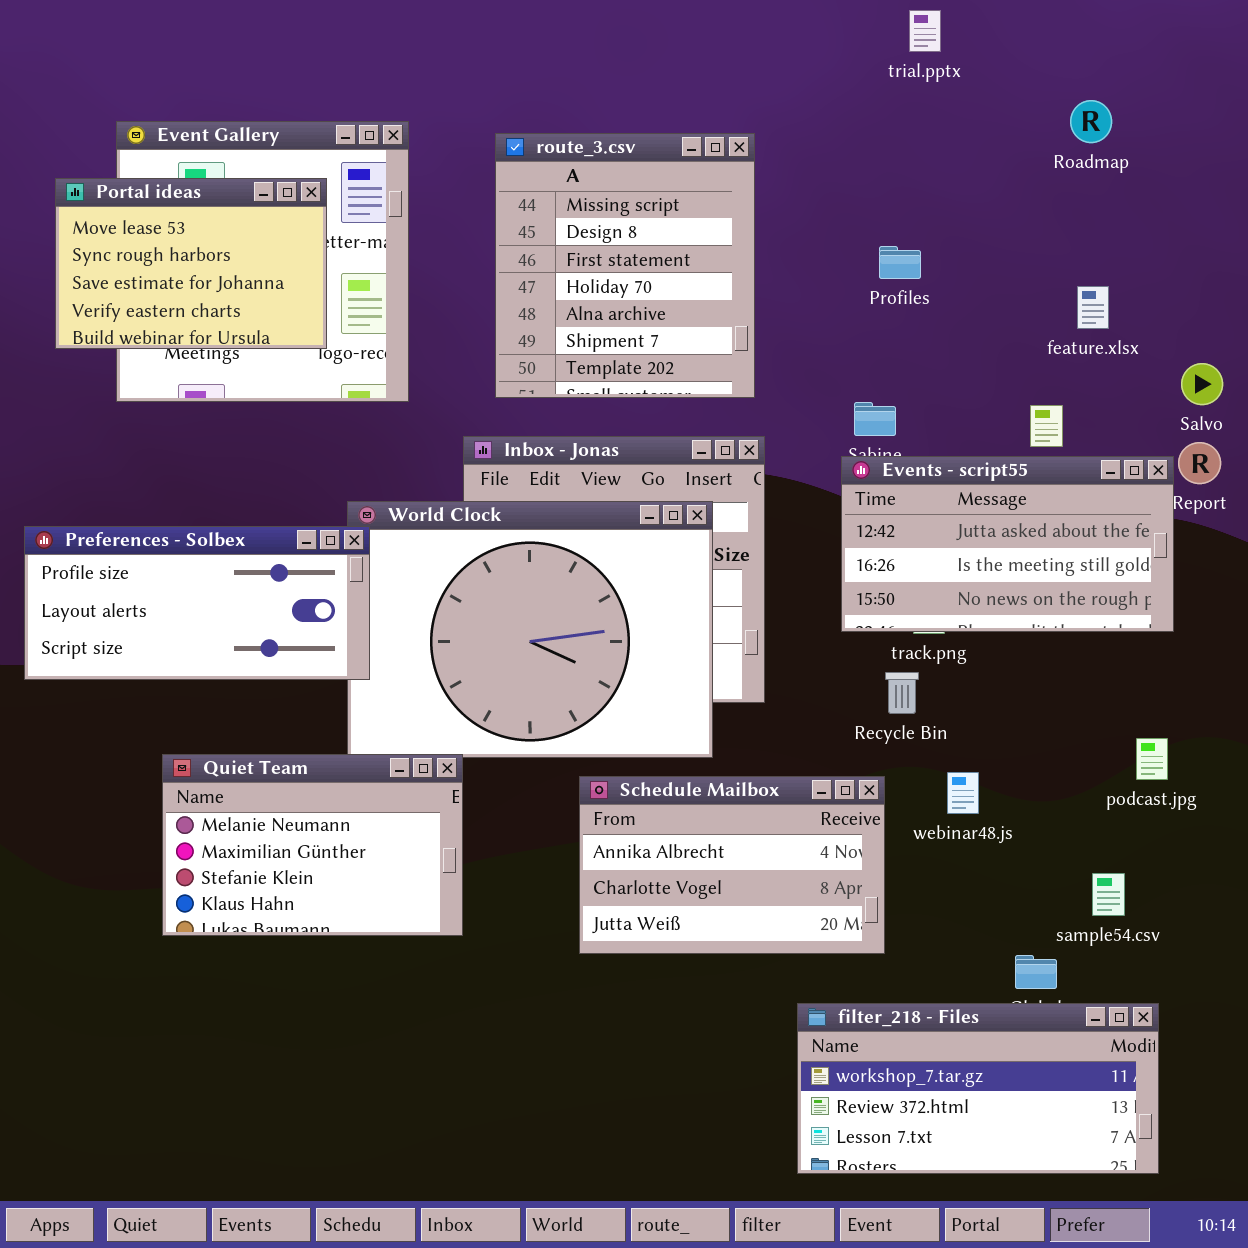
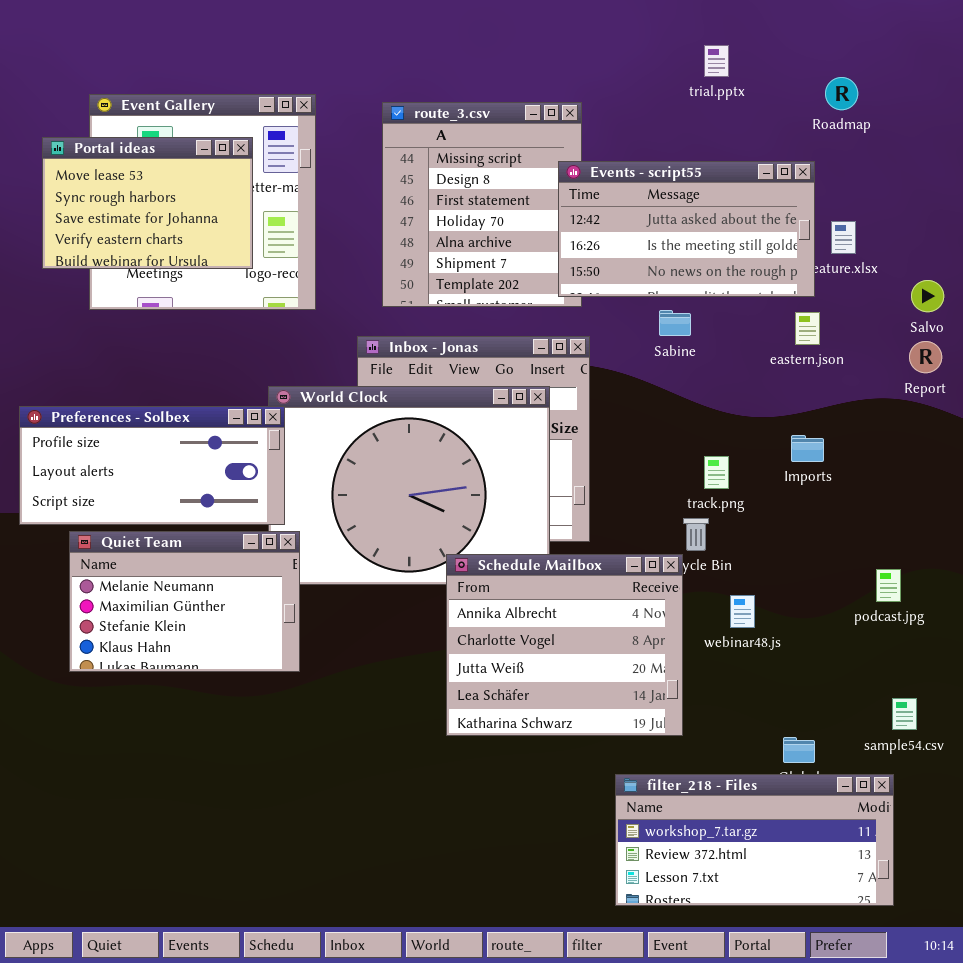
trial.pptx: [909,10,941,52] -> [704,45,729,77], moved
Events - script55: [841,456,1174,632] -> [558,161,815,297], moved
Quiet Team: [162,754,463,936] -> [69,531,300,672], moved
Schedule Mailbox: [579,776,885,954] -> [446,554,683,736], resized
sample54.csv: [1092,873,1125,916] -> [892,698,917,730], moved

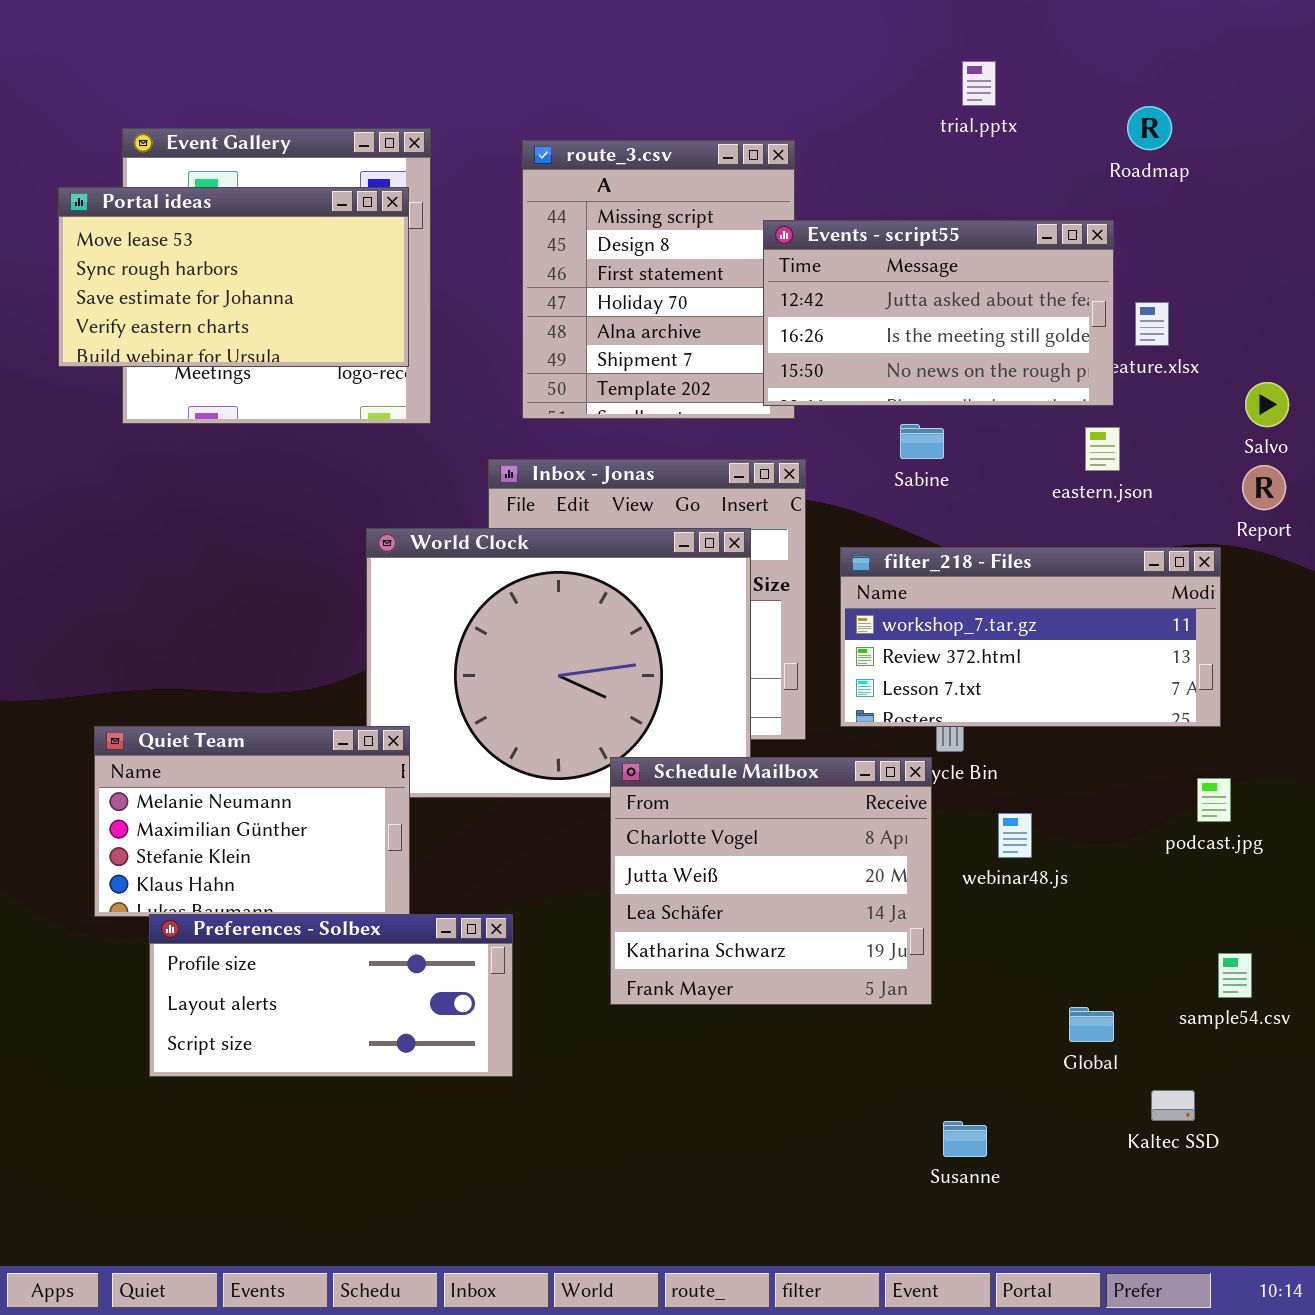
Portal ideas: [42,137,253,269] -> [58,187,409,367], resized
Preferences - Solbex: [19,406,285,525] -> [149,914,513,1077], moved
Schedule Mailbox: [446,554,683,736] -> [610,757,932,1005], scrolled down 1 row
filter_218 - Files: [615,774,894,906] -> [840,547,1221,727], moved

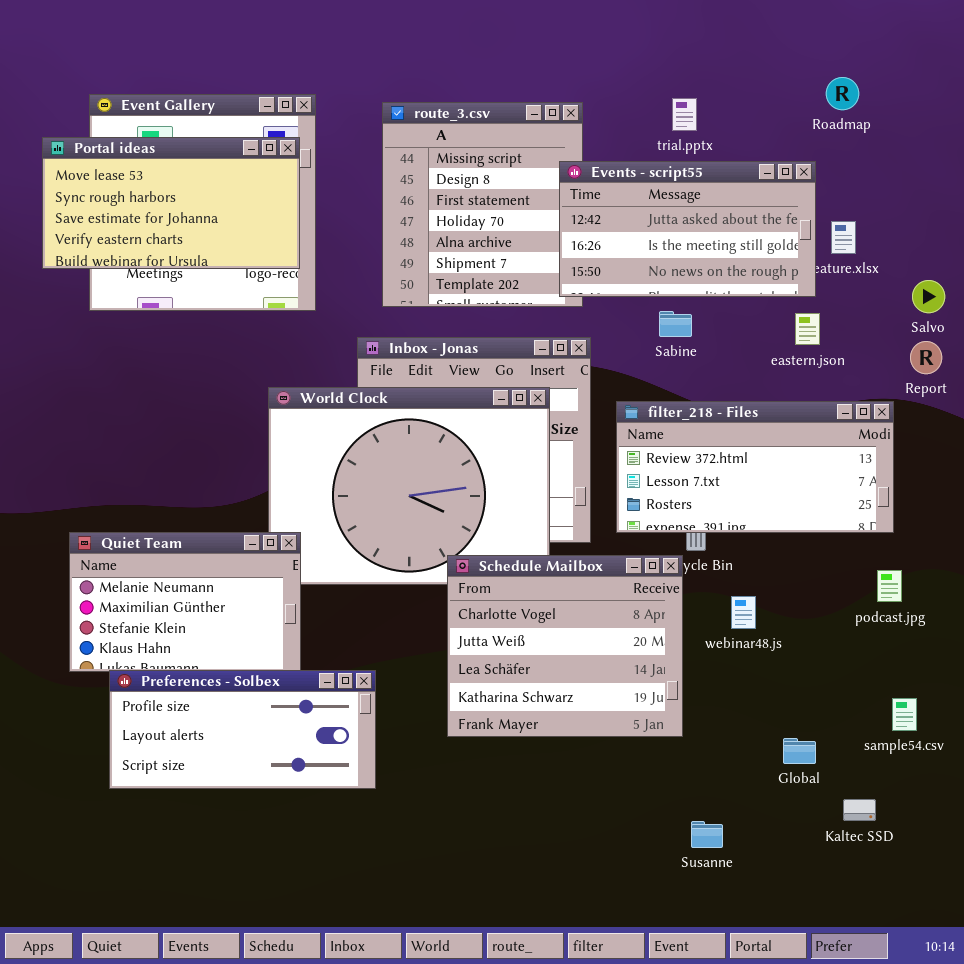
trial.pptx: [962,61,996,106] -> [672,98,697,131], moved
filter_218 - Files: [840,547,1221,727] -> [616,401,894,533], scrolled down 1 row

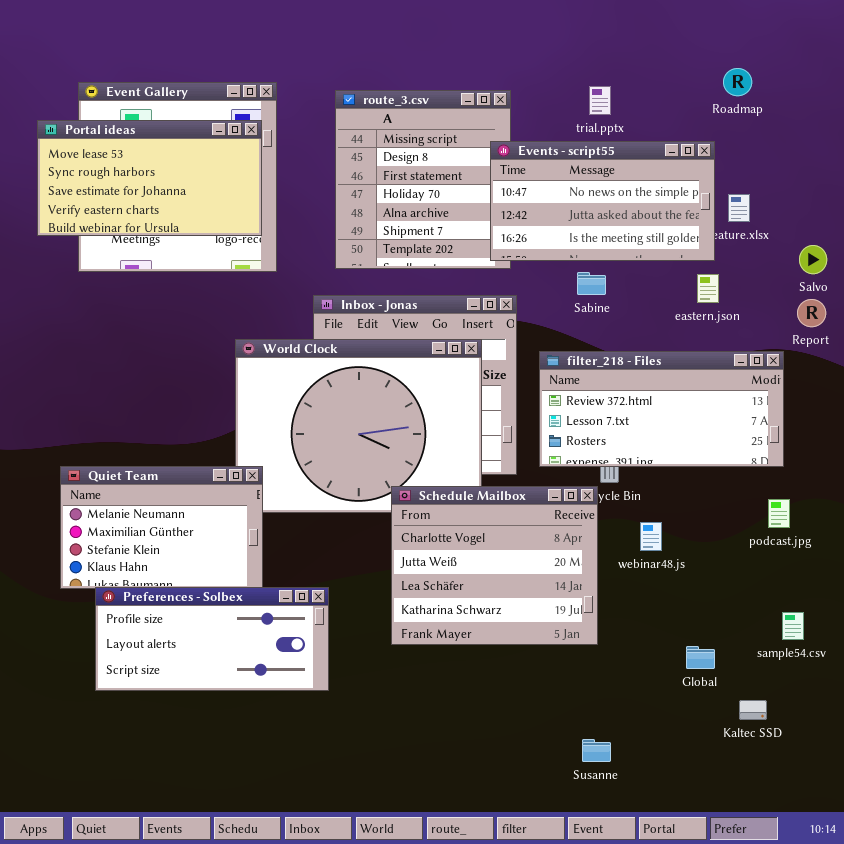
Events - script55: [559,161,816,297] -> [490,141,715,261], scrolled up 1 row
Susanne: [691,821,723,848] -> [582,739,611,762], moved

